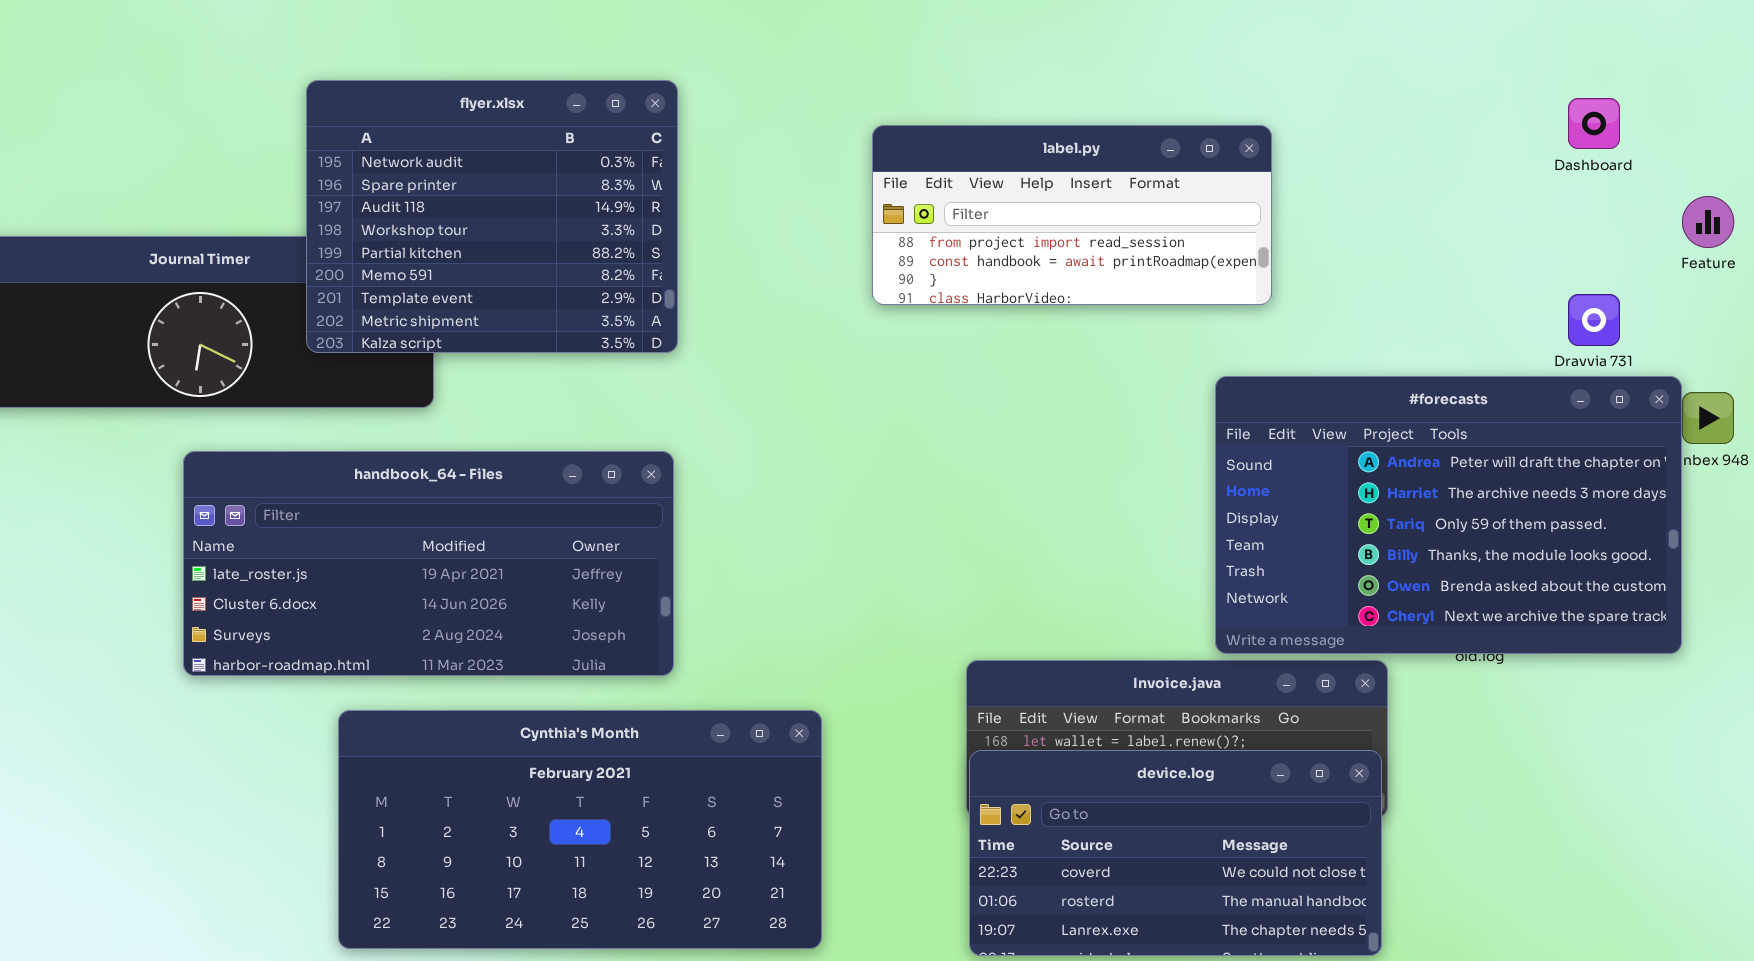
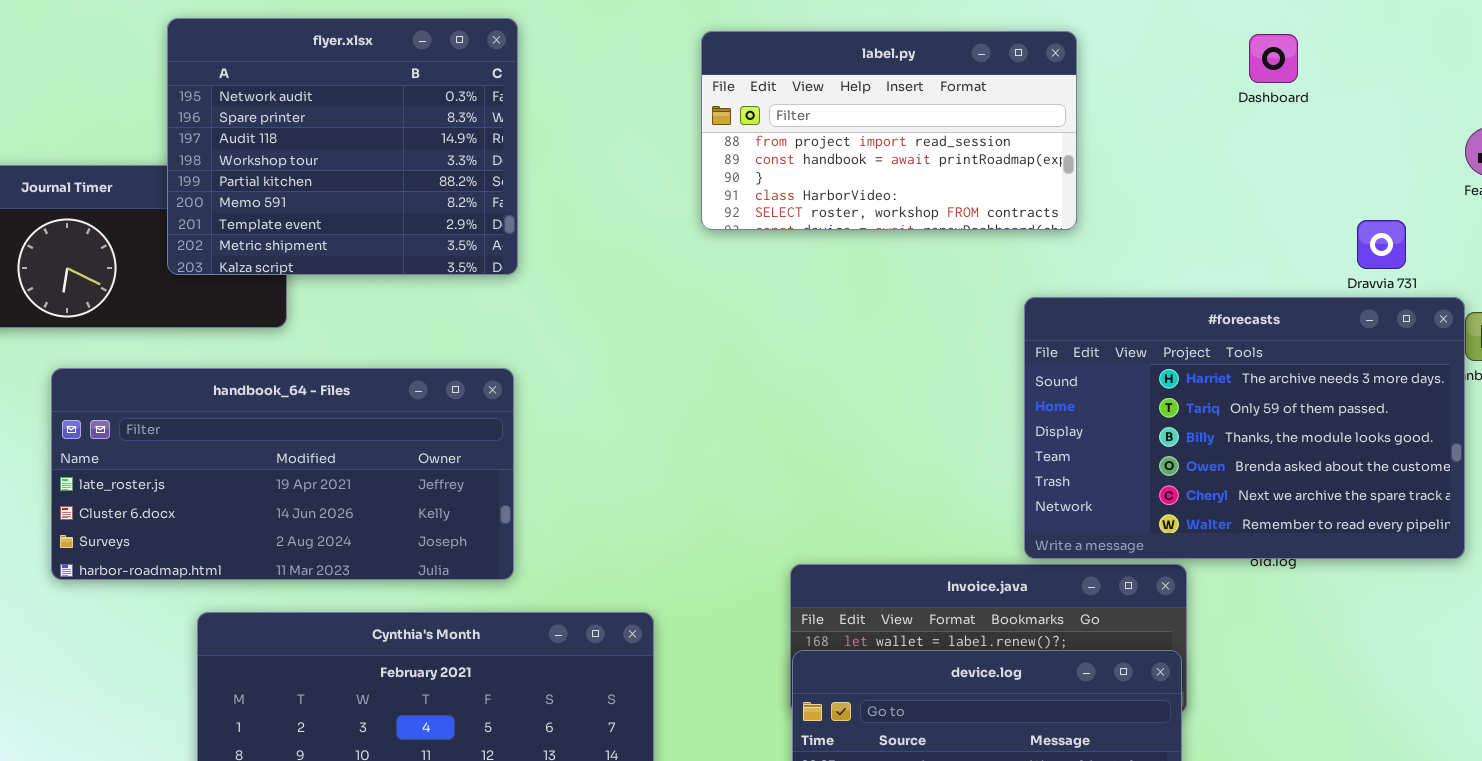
Dashboard: [1568,98,1620,149] -> [1249,34,1298,83], moved
label.py: [872,125,1272,305] -> [701,31,1077,230], resized
#forecasts: [1215,376,1682,654] -> [1024,297,1465,559], scrolled down 1 row

